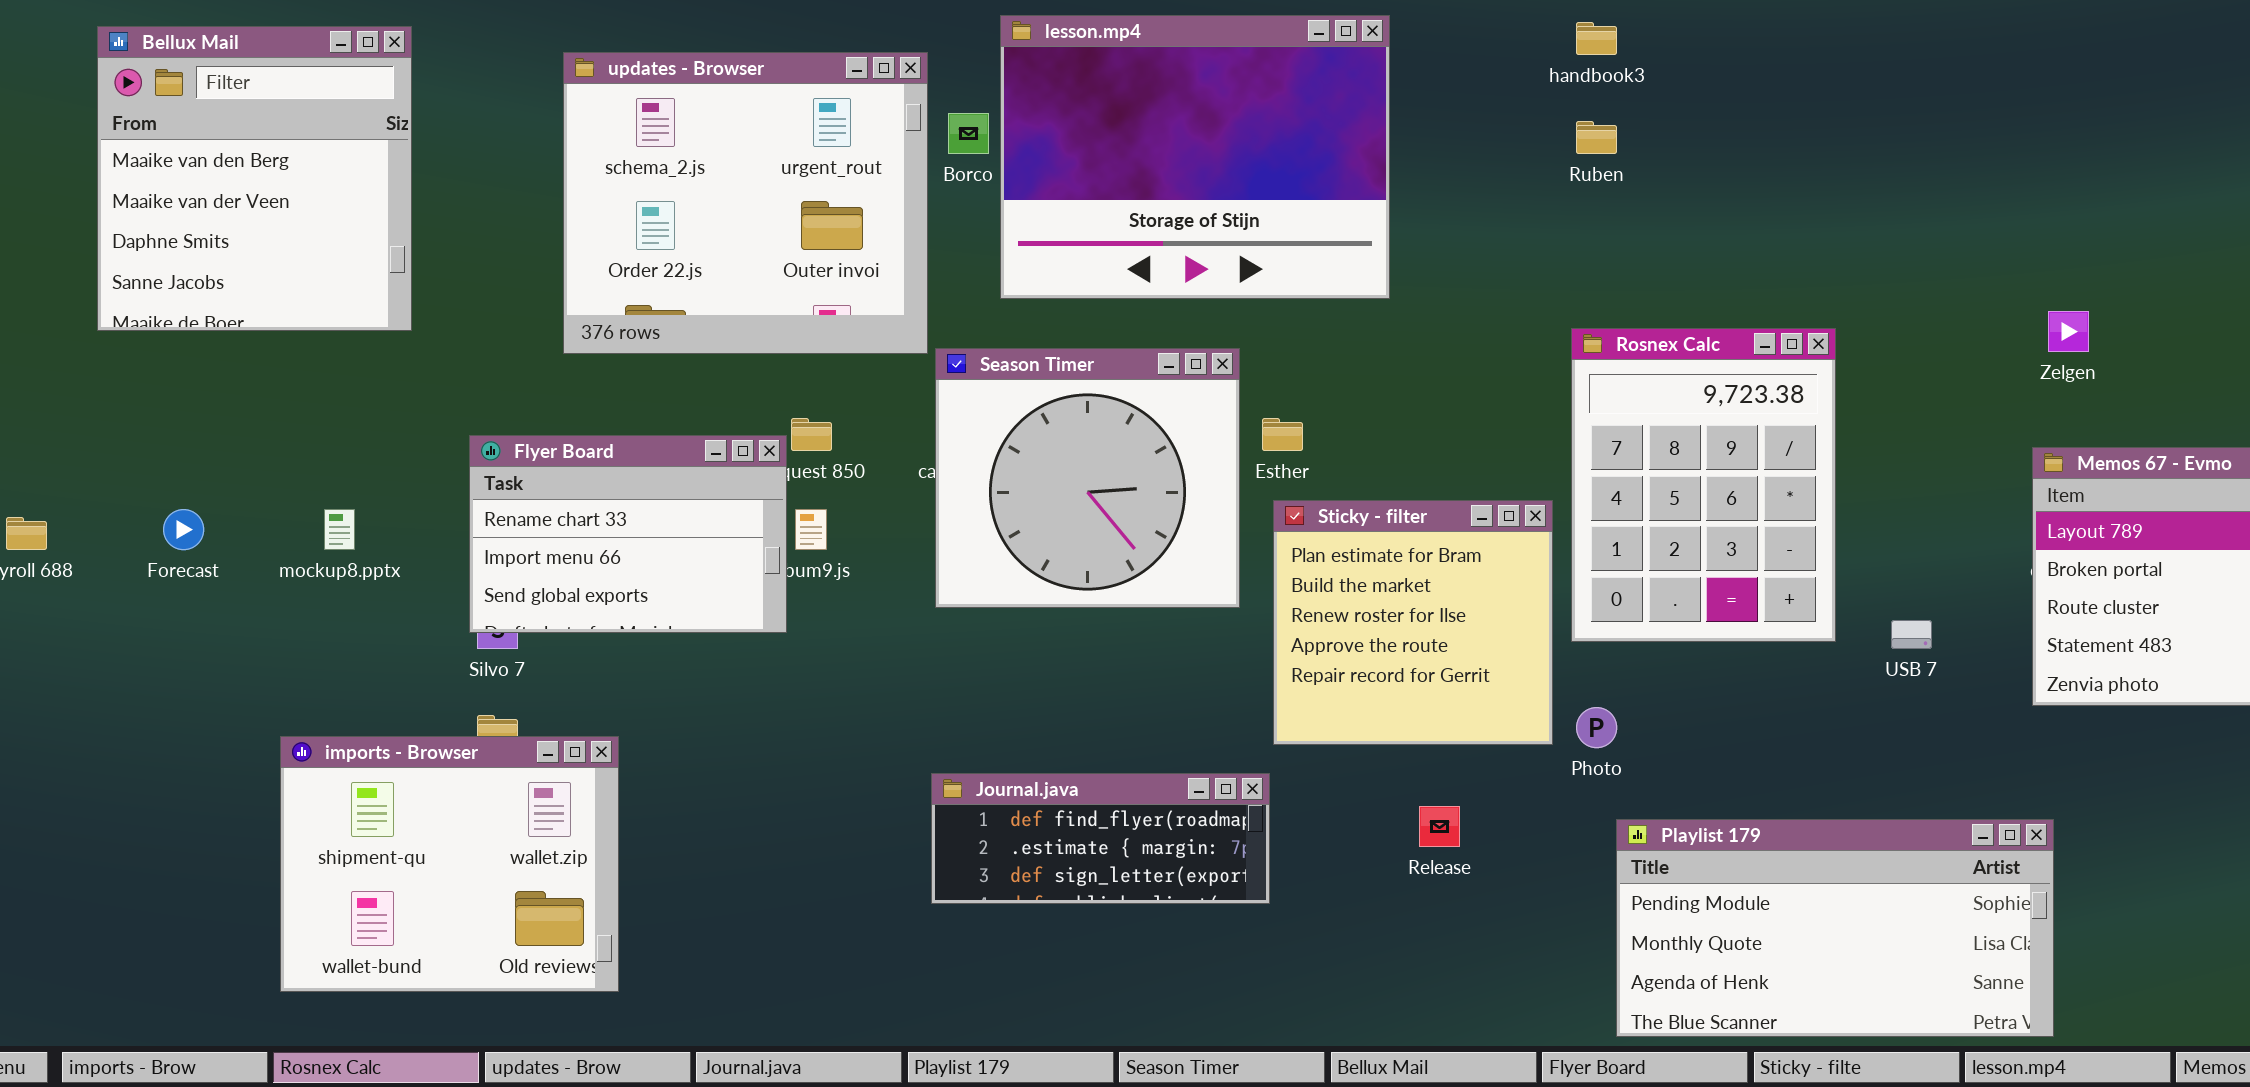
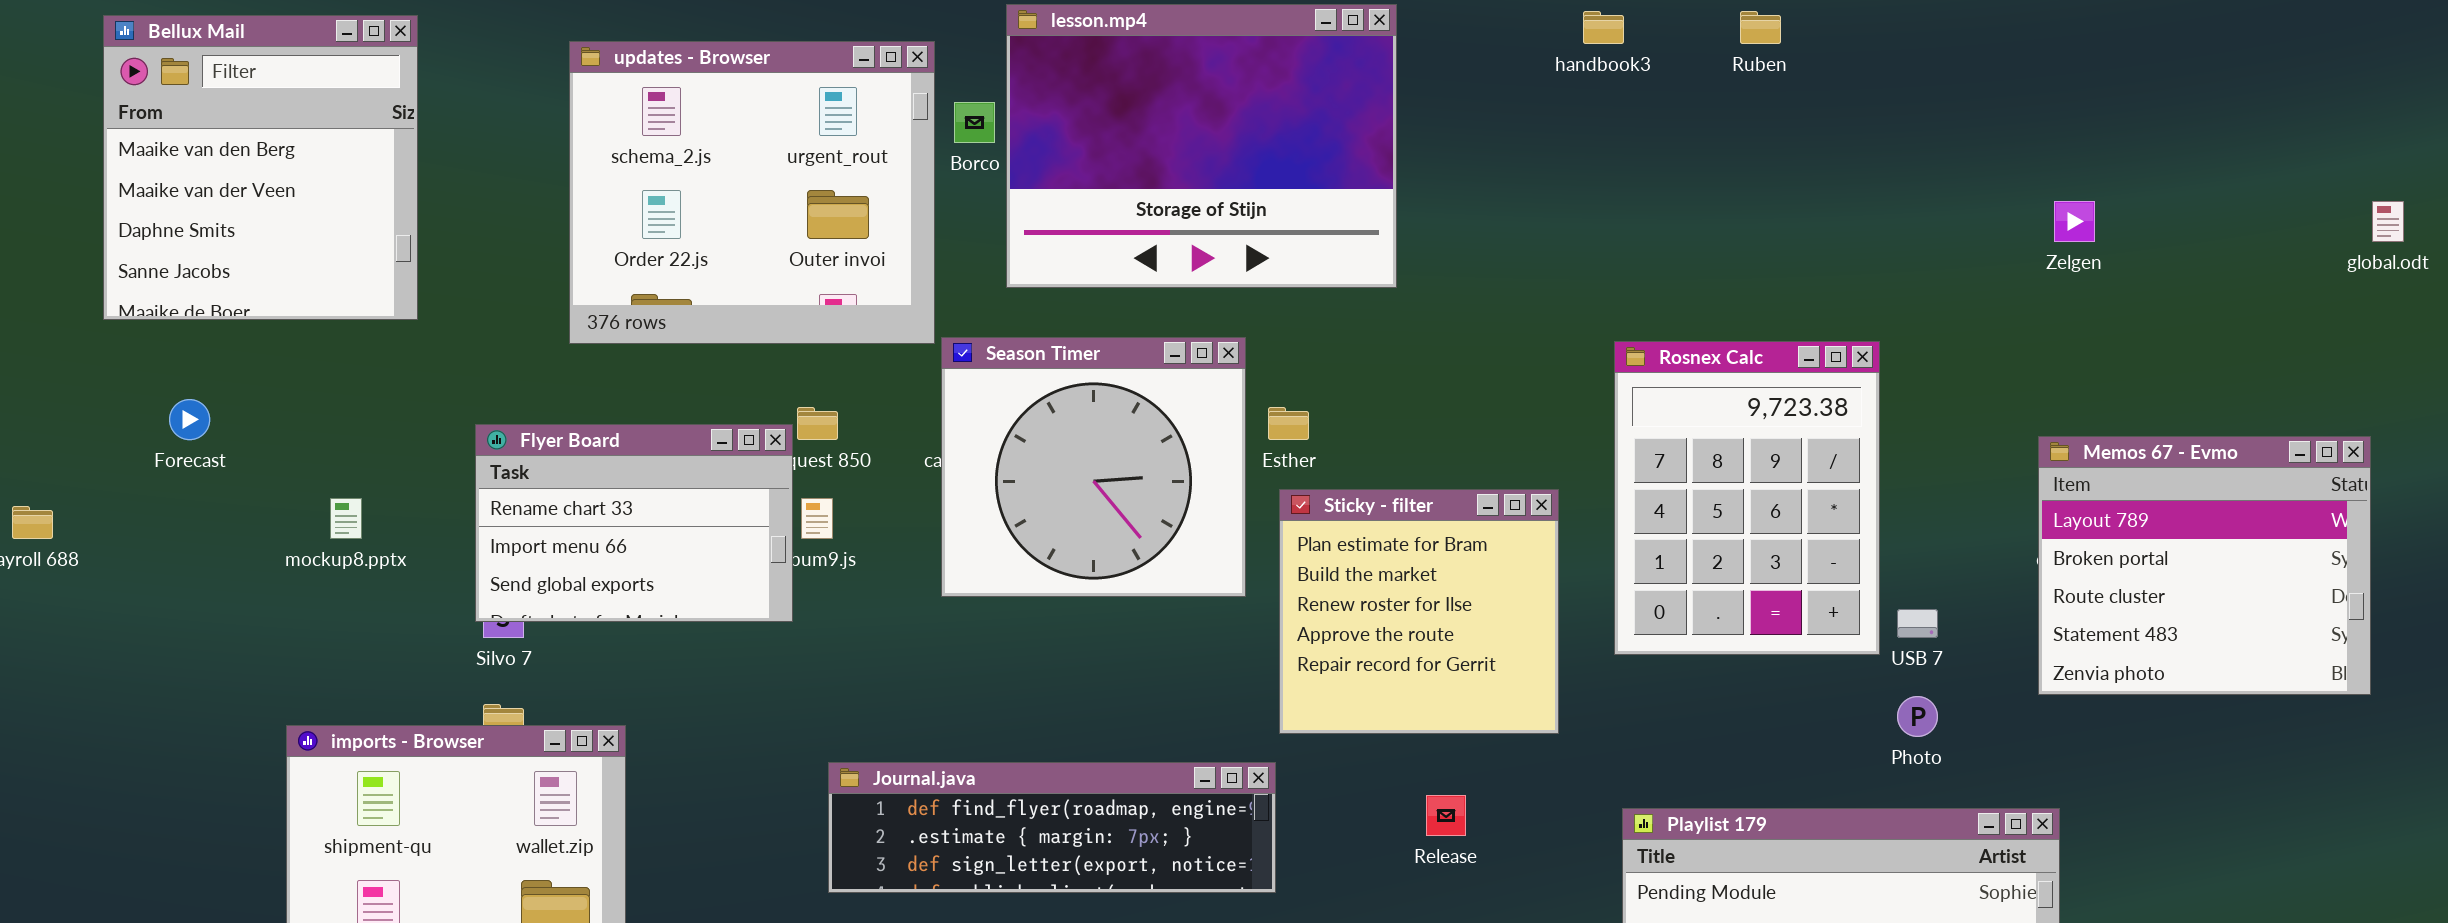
Ruben: [1576,121,1617,154] -> [1740,11,1781,44], moved
Zelgen: [2048,311,2089,352] -> [2054,201,2095,242], moved
Rosnex Calc: [1571,328,1836,642] -> [1614,341,1880,655], moved
Forecast: [163,509,204,550] -> [169,399,210,440], moved
Photo: [1576,707,1617,748] -> [1897,696,1938,737], moved
Journal.java: [931,773,1270,904] -> [828,762,1276,893], resized

